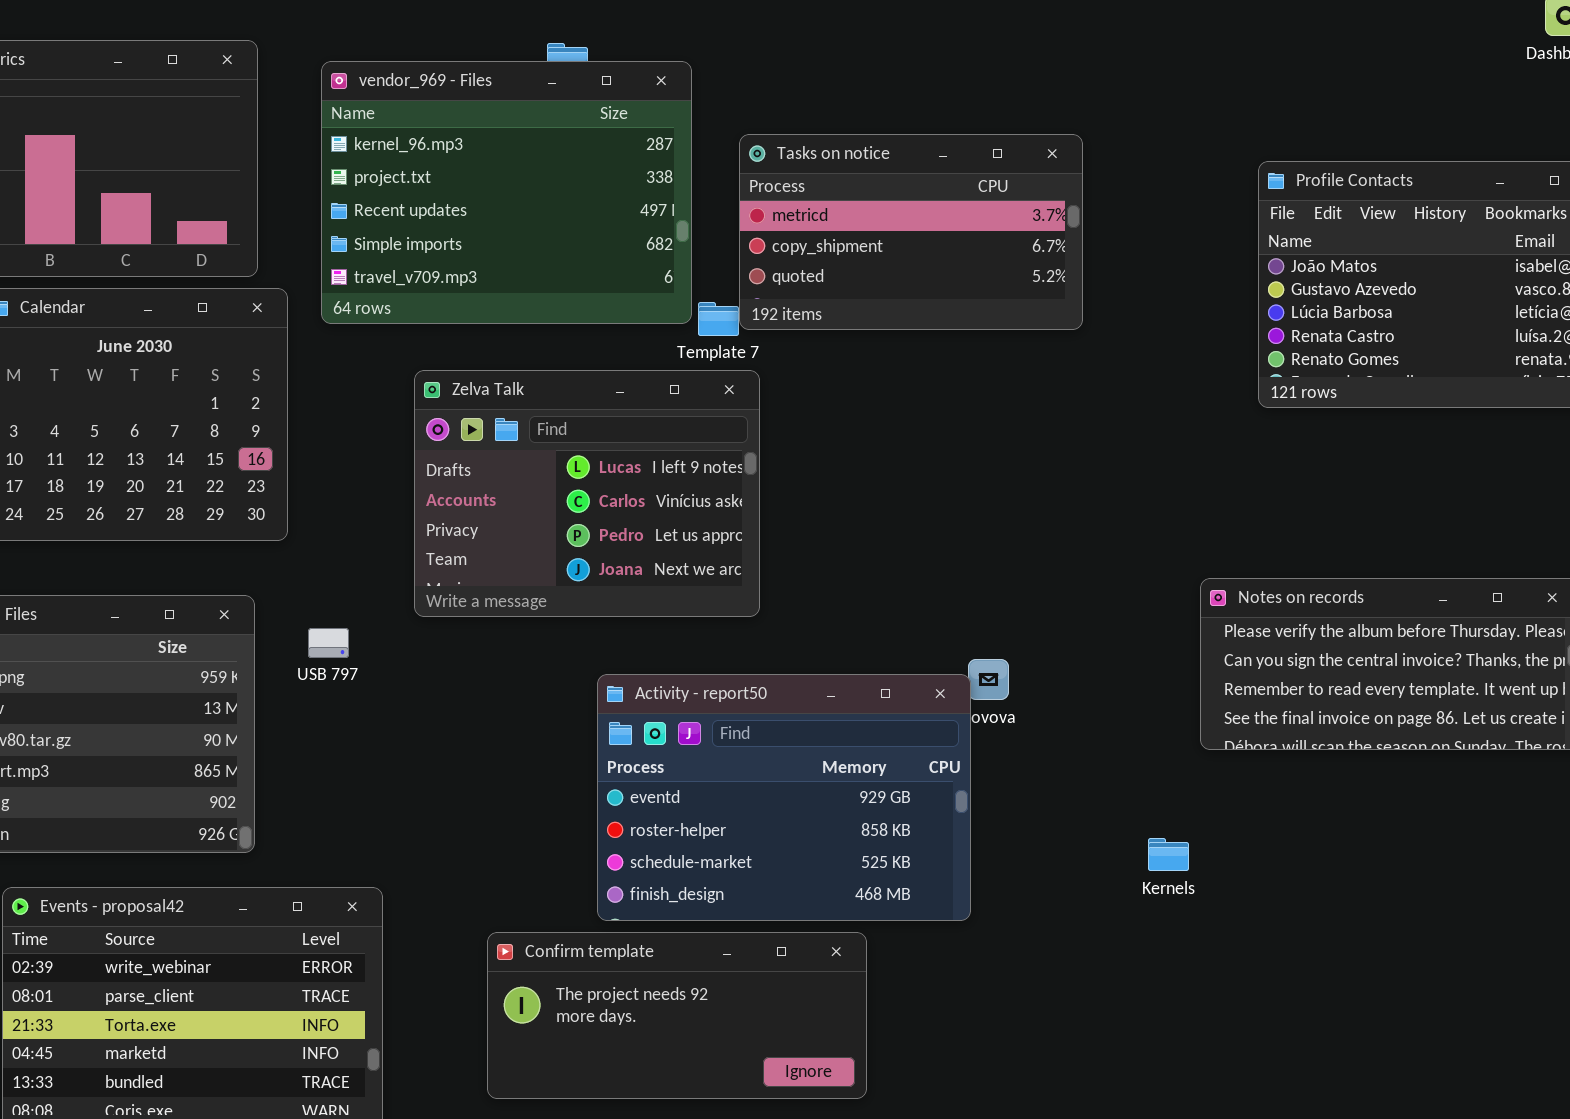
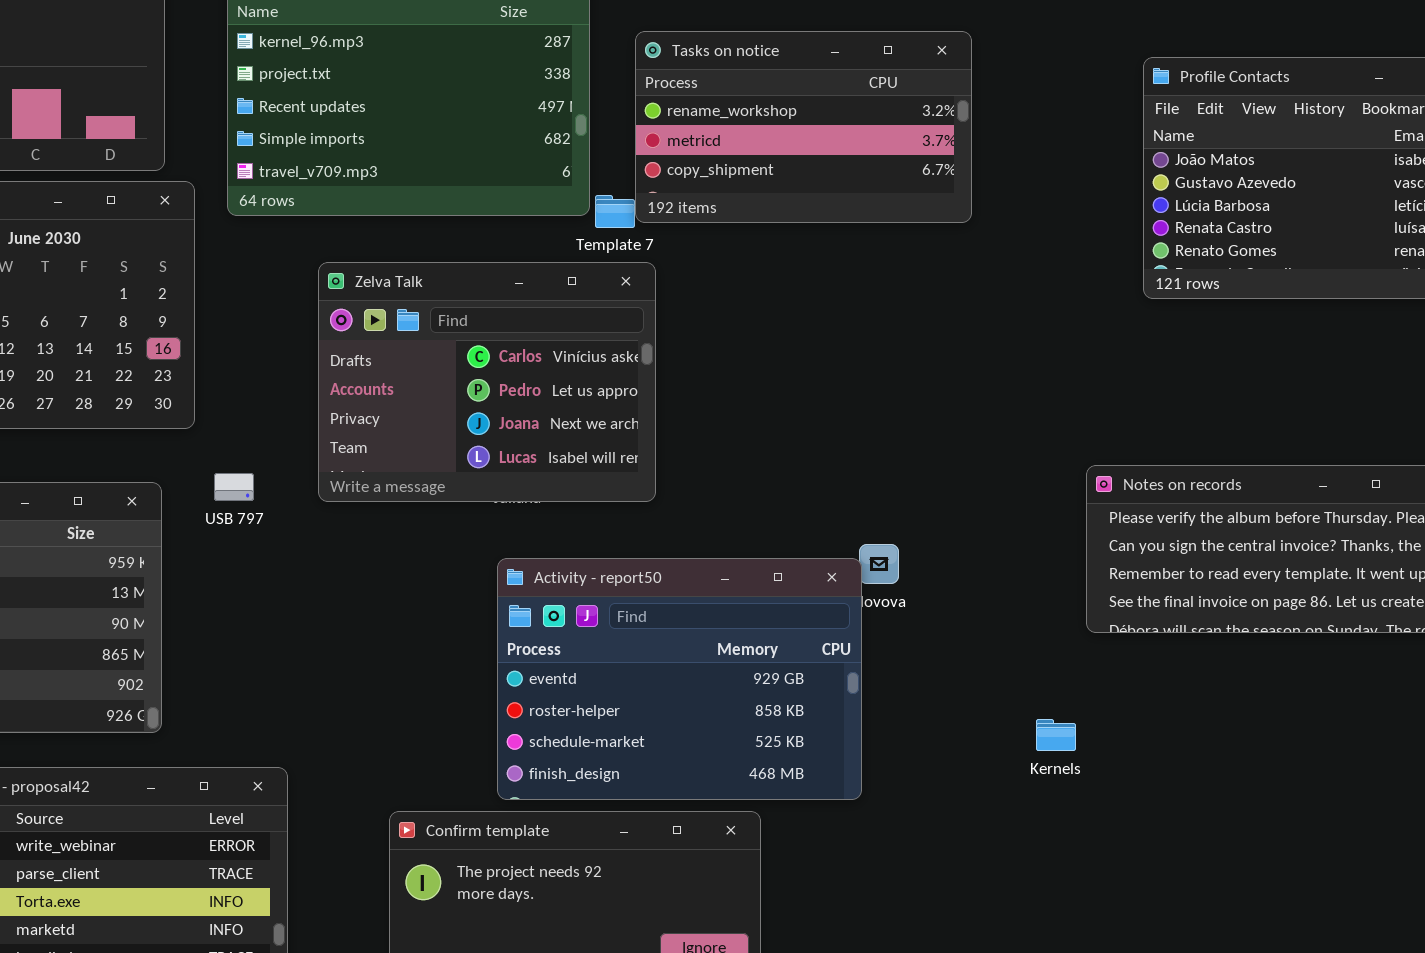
Tasks on notice: [739,134,1083,330] -> [635,31,972,223], scrolled up 1 row
Zelva Talk: [414,370,760,617] -> [318,262,656,502], scrolled down 1 row
USB 797: [308,628,349,658] -> [214,473,254,501], moved

